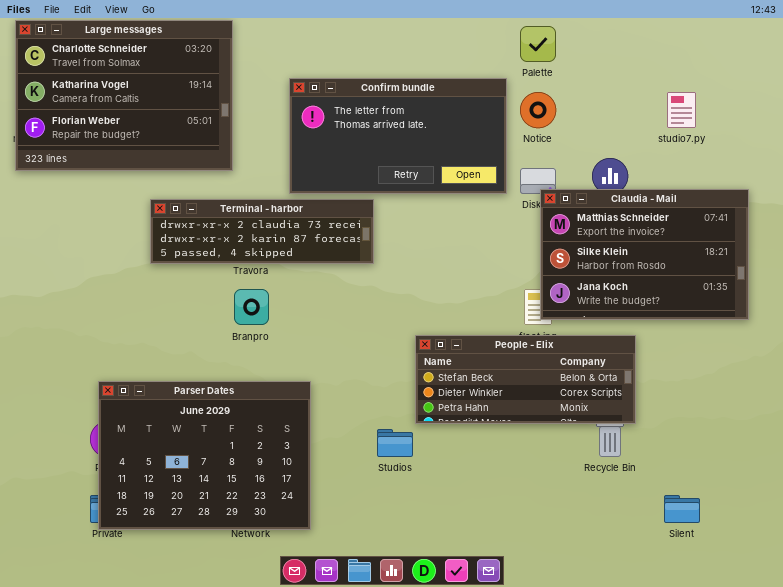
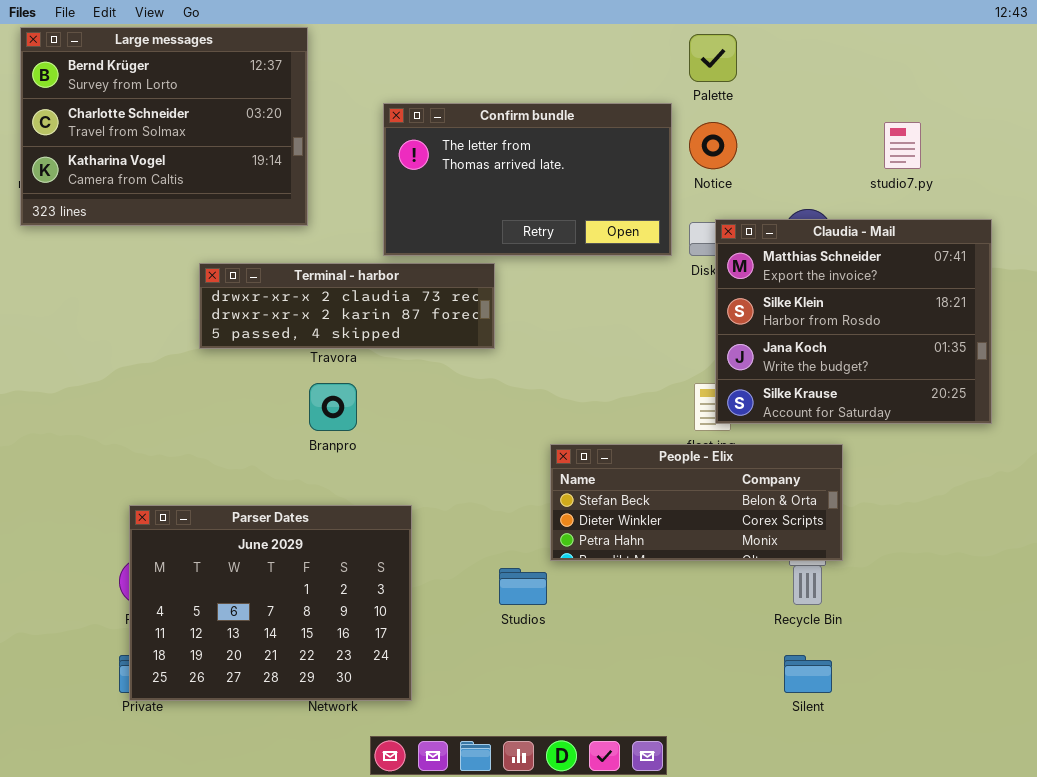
Large messages: [15,20,233,171] -> [20,27,308,226], scrolled up 1 row
Claudia - Mail: [540,189,749,320] -> [715,219,992,424], resized
Silent: [664,495,700,523] -> [784,655,832,693], moved

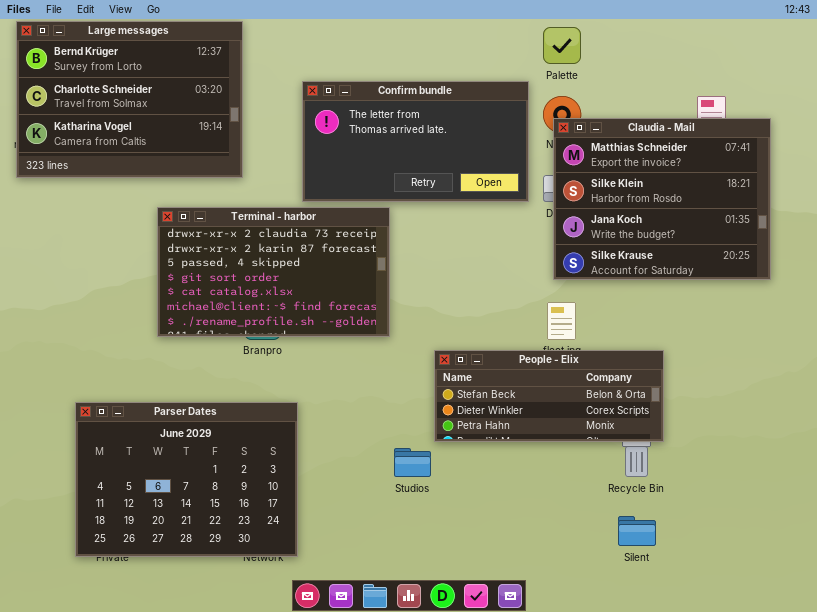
Claudia - Mail: [715,219,992,424] -> [553,118,771,280], moved
Terminal - harbor: [199,263,495,349] -> [157,207,390,337], resized
Parser Dates: [129,505,412,701] -> [75,402,298,557], moved

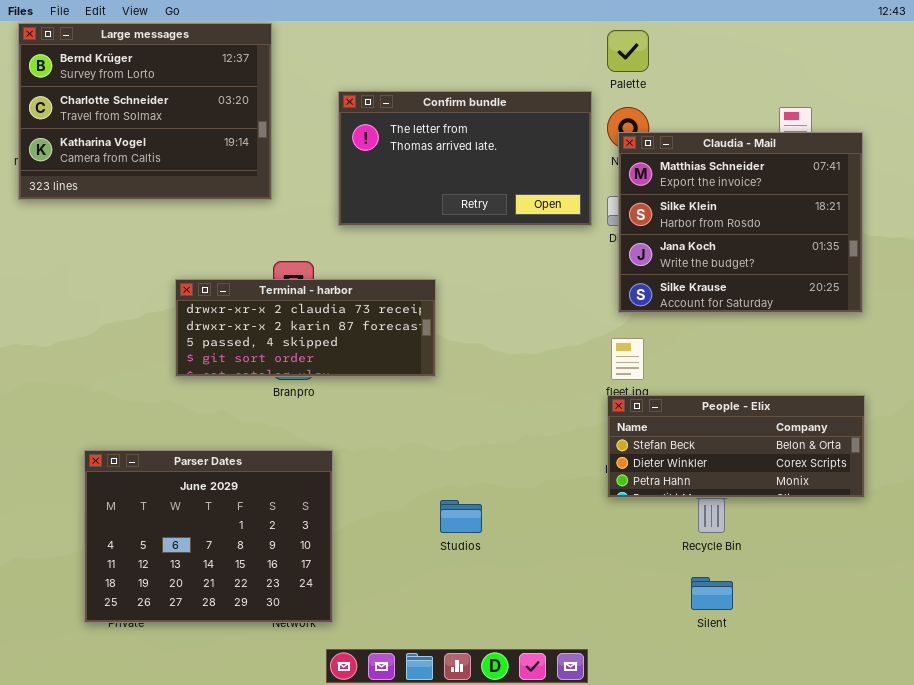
Terminal - harbor: [157,207,390,337] -> [175,279,436,377], resized
People - Elix: [434,350,664,442] -> [607,395,865,498], moved

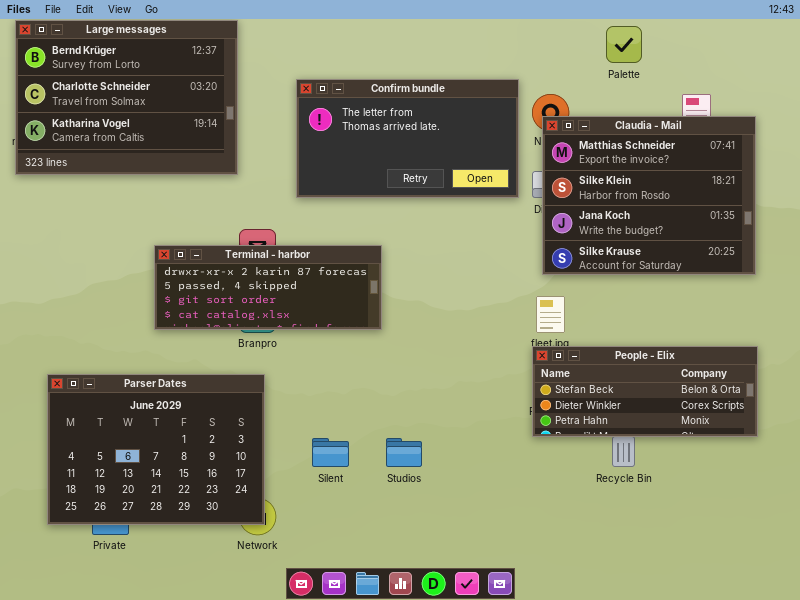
Palette: [607,30,649,72] -> [606,26,642,63], moved
Terminal - harbor: [175,279,436,377] -> [154,245,382,330], scrolled down 1 row
Parser Dates: [84,450,333,623] -> [47,374,265,525], moved
Silent: [691,577,733,610] -> [312,438,349,467], moved

